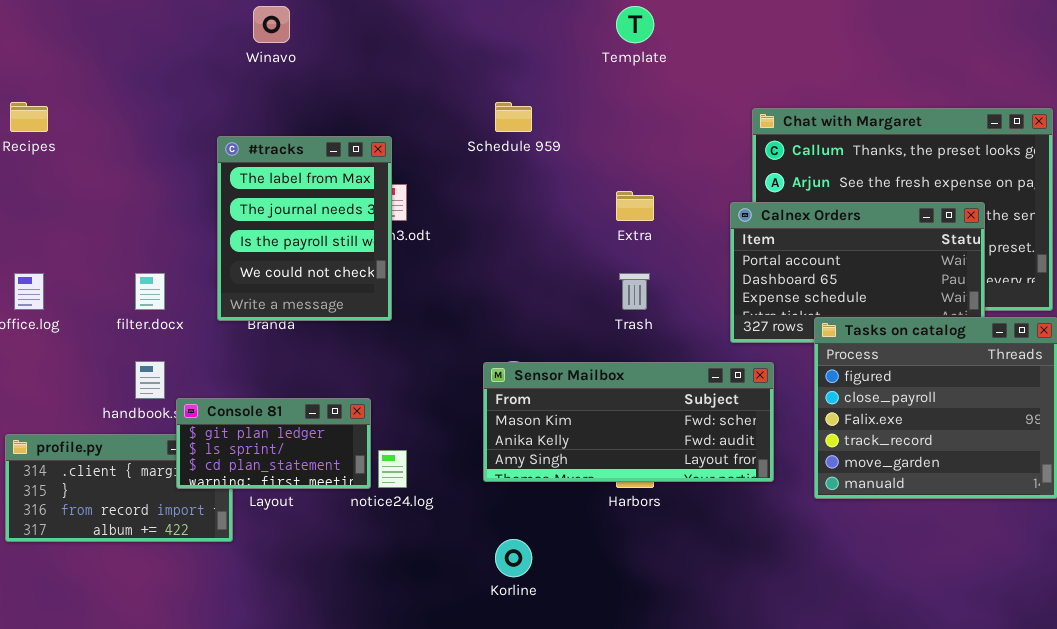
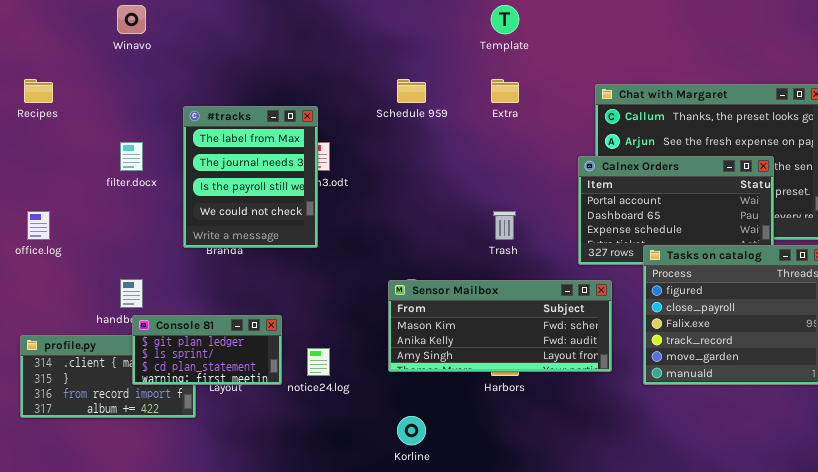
Winavo: [253,6,290,43] -> [117,5,146,34], moved
Extra: [616,191,654,221] -> [491,79,519,103], moved
filter.docx: [135,273,165,310] -> [120,142,143,171], moved
Console 81: [176,398,371,489] -> [132,315,282,385], moved

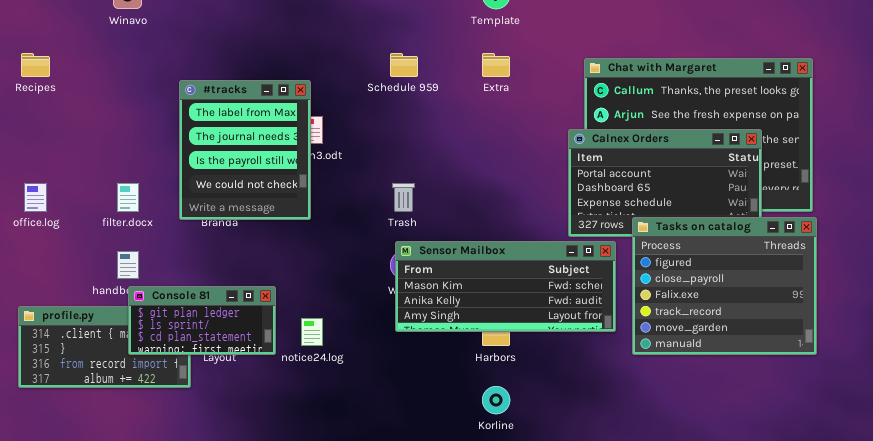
filter.docx: [120,142,143,171] -> [117,183,139,212], moved
Trash: [493,211,516,240] -> [392,183,415,212], moved
Sensor Mailbox: [388,280,612,372] -> [395,241,616,332], moved
Korline: [397,416,426,445] -> [482,386,510,414], moved

